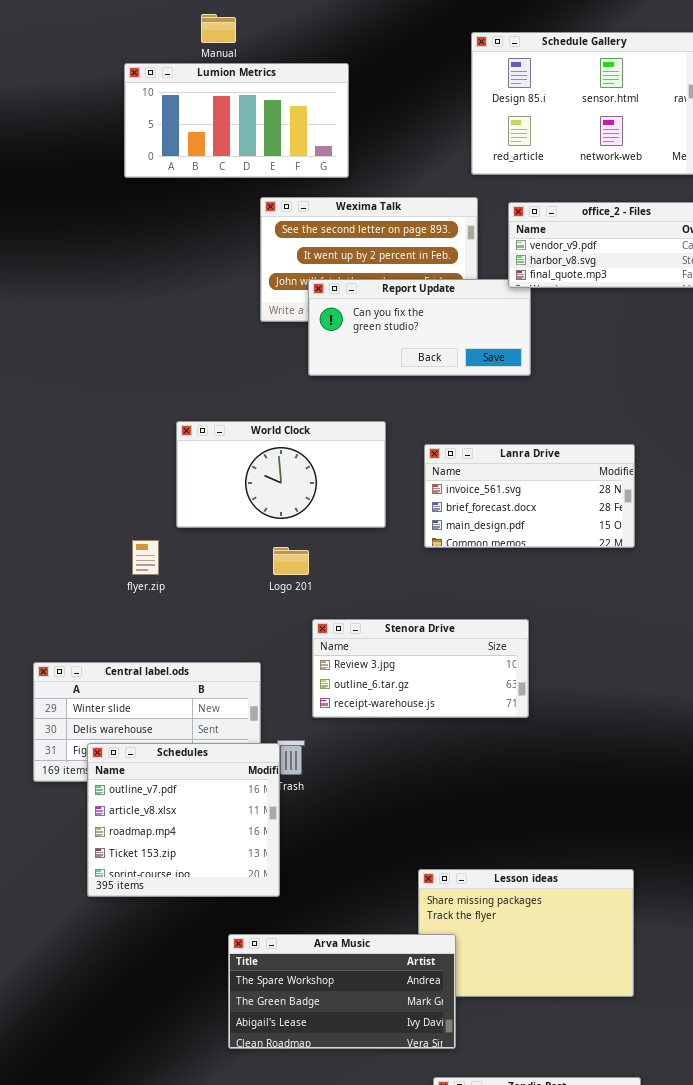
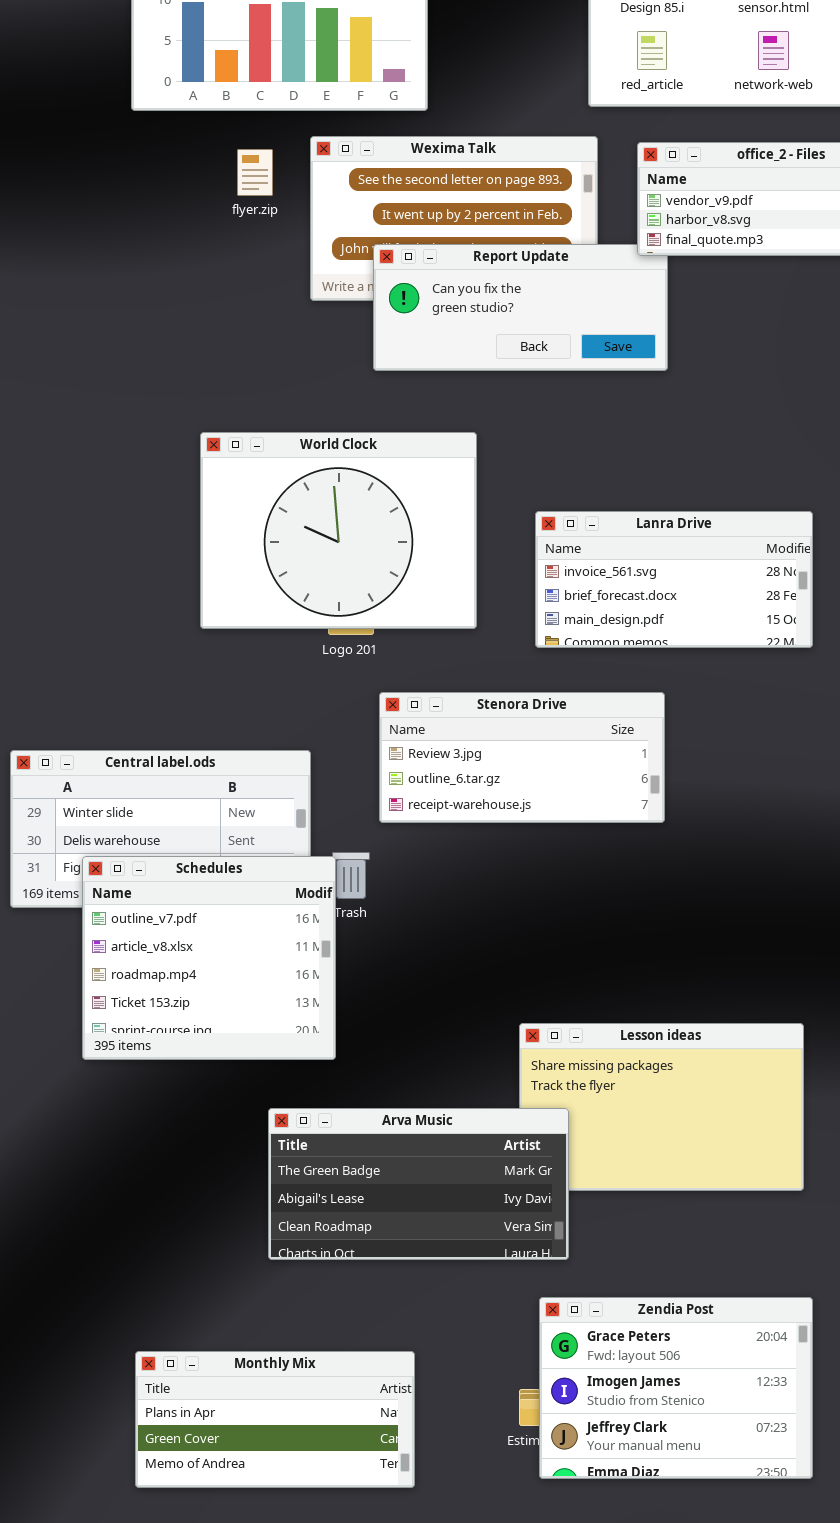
World Clock: [176,421,386,528] -> [200,432,477,629], resized
Lanra Drive: [424,444,635,548] -> [535,511,813,648], moved
flyer.zip: [132,540,159,575] -> [237,149,273,196], moved
Arva Music: [228,934,456,1049] -> [268,1108,569,1260], scrolled down 1 row

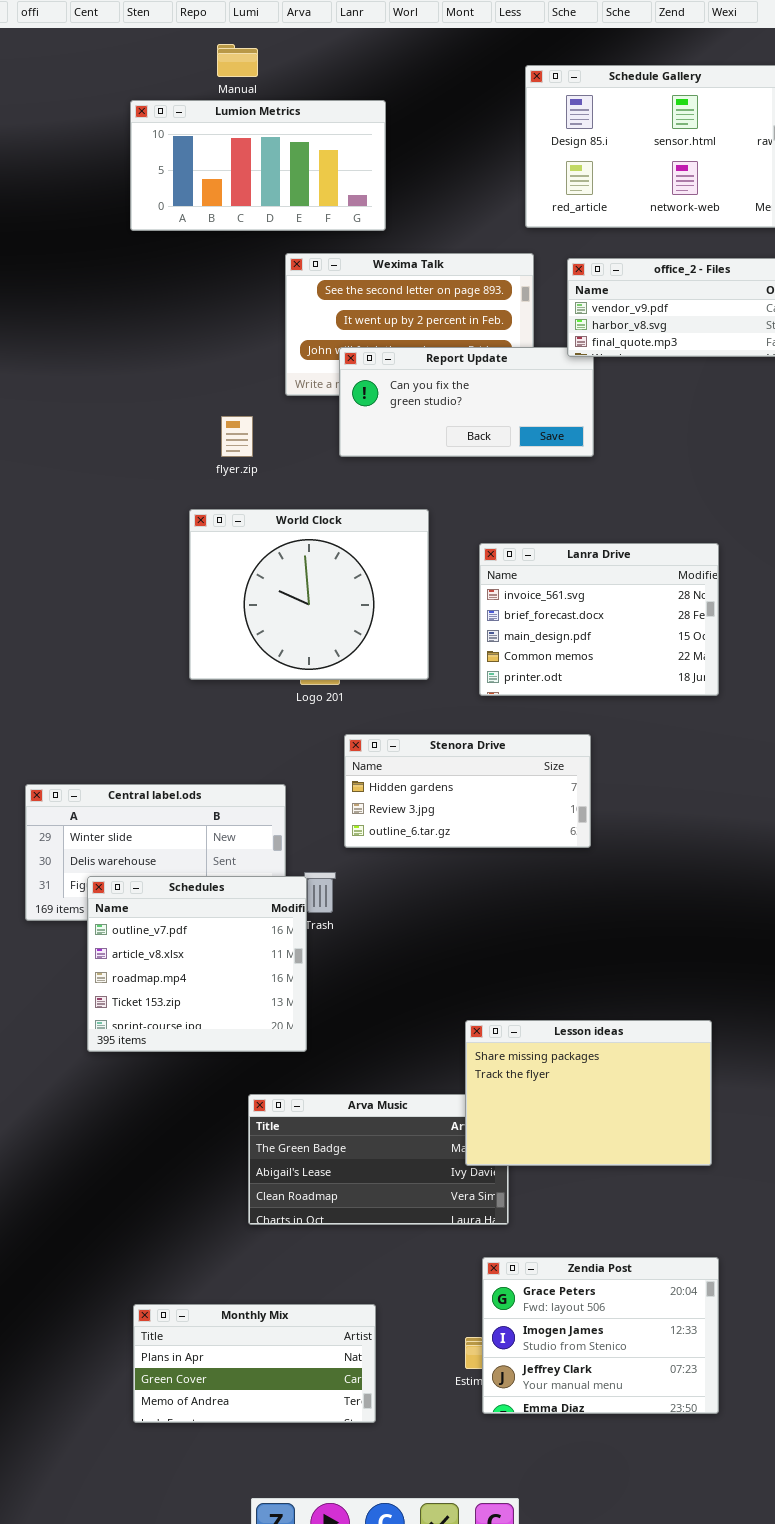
flyer.zip: [237,149,273,196] -> [221,416,253,457], moved
Lanra Drive: [535,511,813,648] -> [479,543,719,696], resized
Stenora Drive: [379,692,665,823] -> [344,734,591,848], scrolled up 1 row
Lesson ideas: [519,1023,804,1191] -> [465,1020,712,1166], raised

